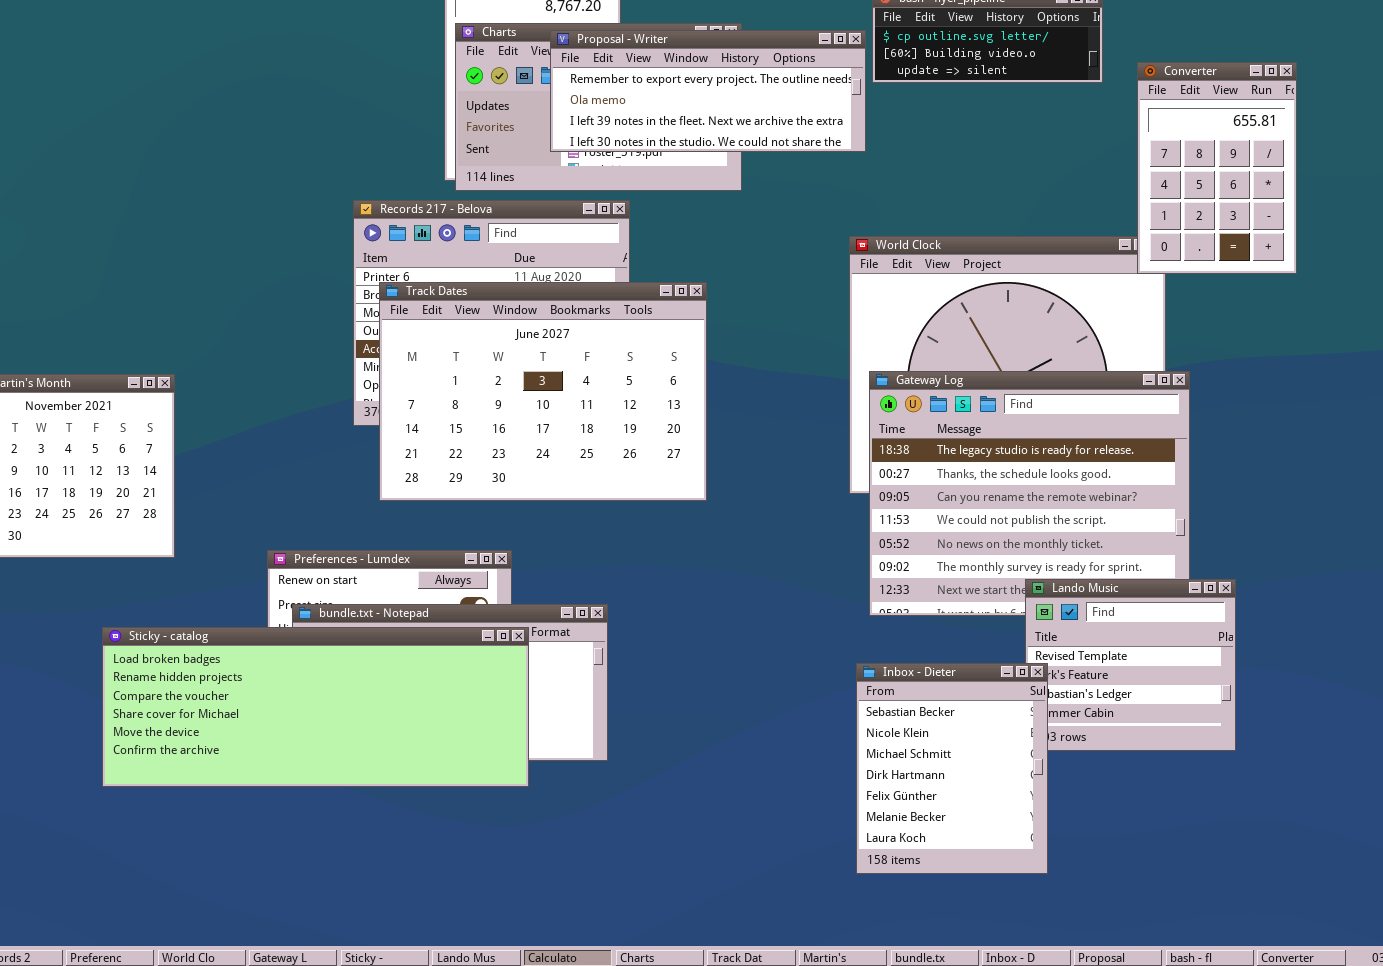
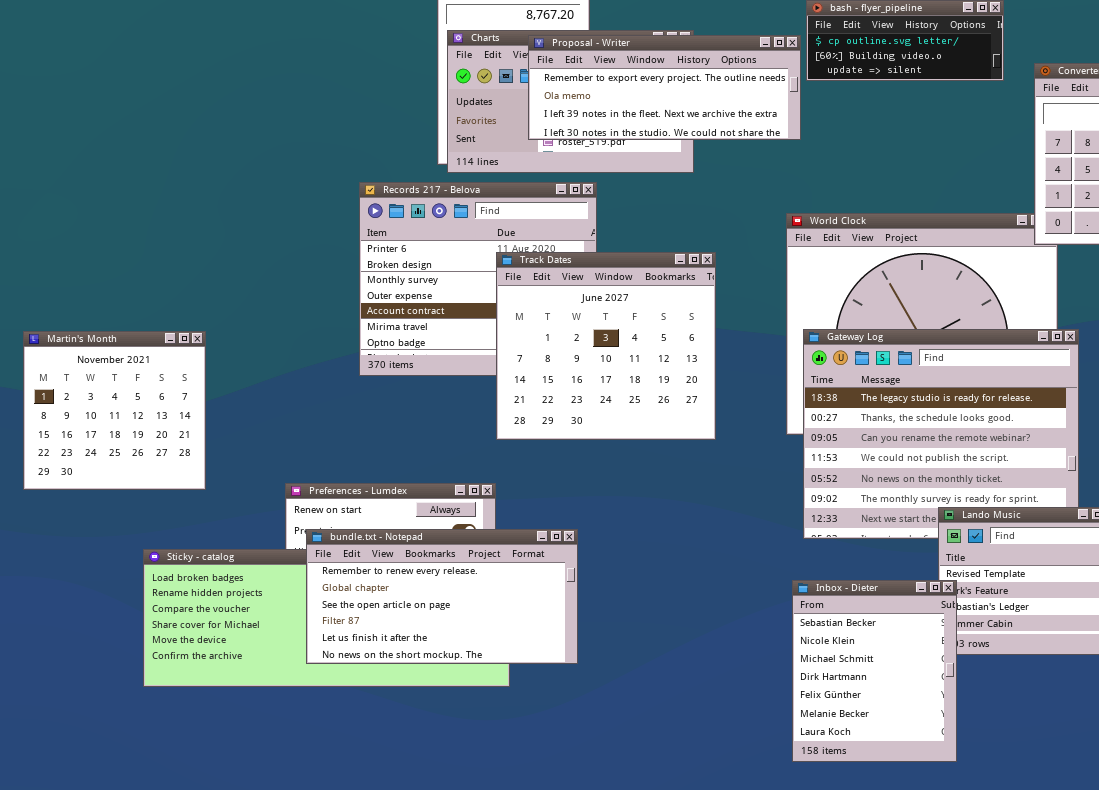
Track Dates: [379,282,707,501] -> [496,252,716,440], moved, resized
bundle.txt - Notepad: [292,604,608,761] -> [306,529,578,664], raised

